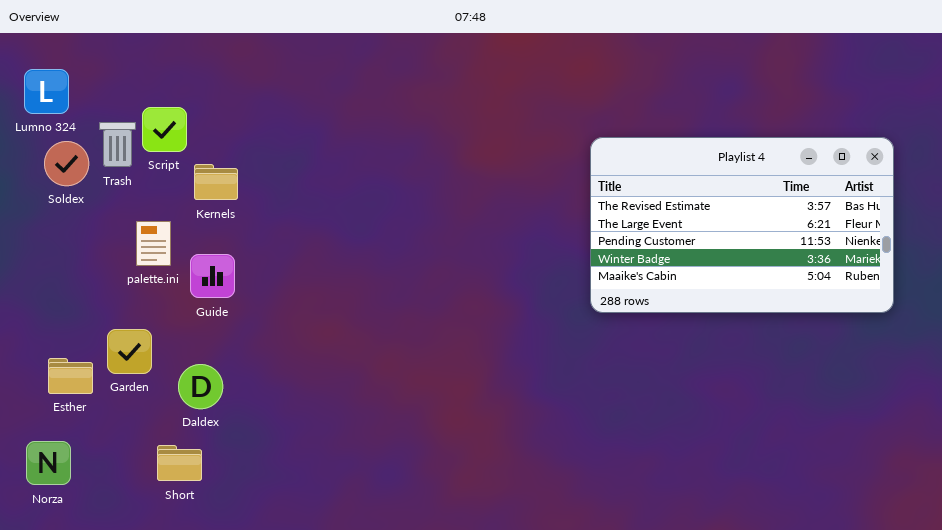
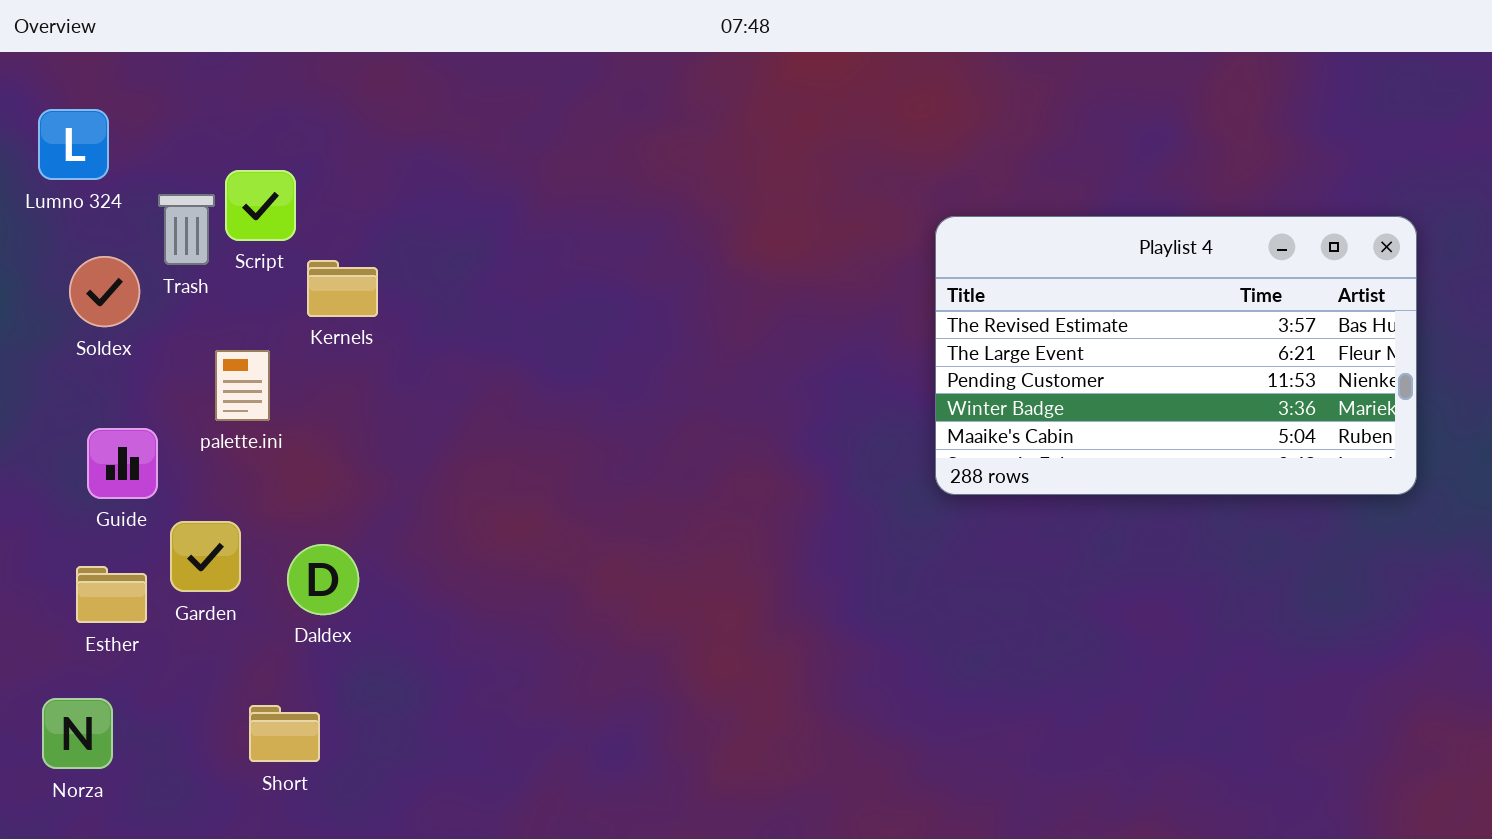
Soldex: [44,141,89,186] -> [69,256,140,327], moved
Guide: [190,254,235,298] -> [87,428,158,499], moved
Daldex: [178,364,223,409] -> [287,544,359,615], moved

